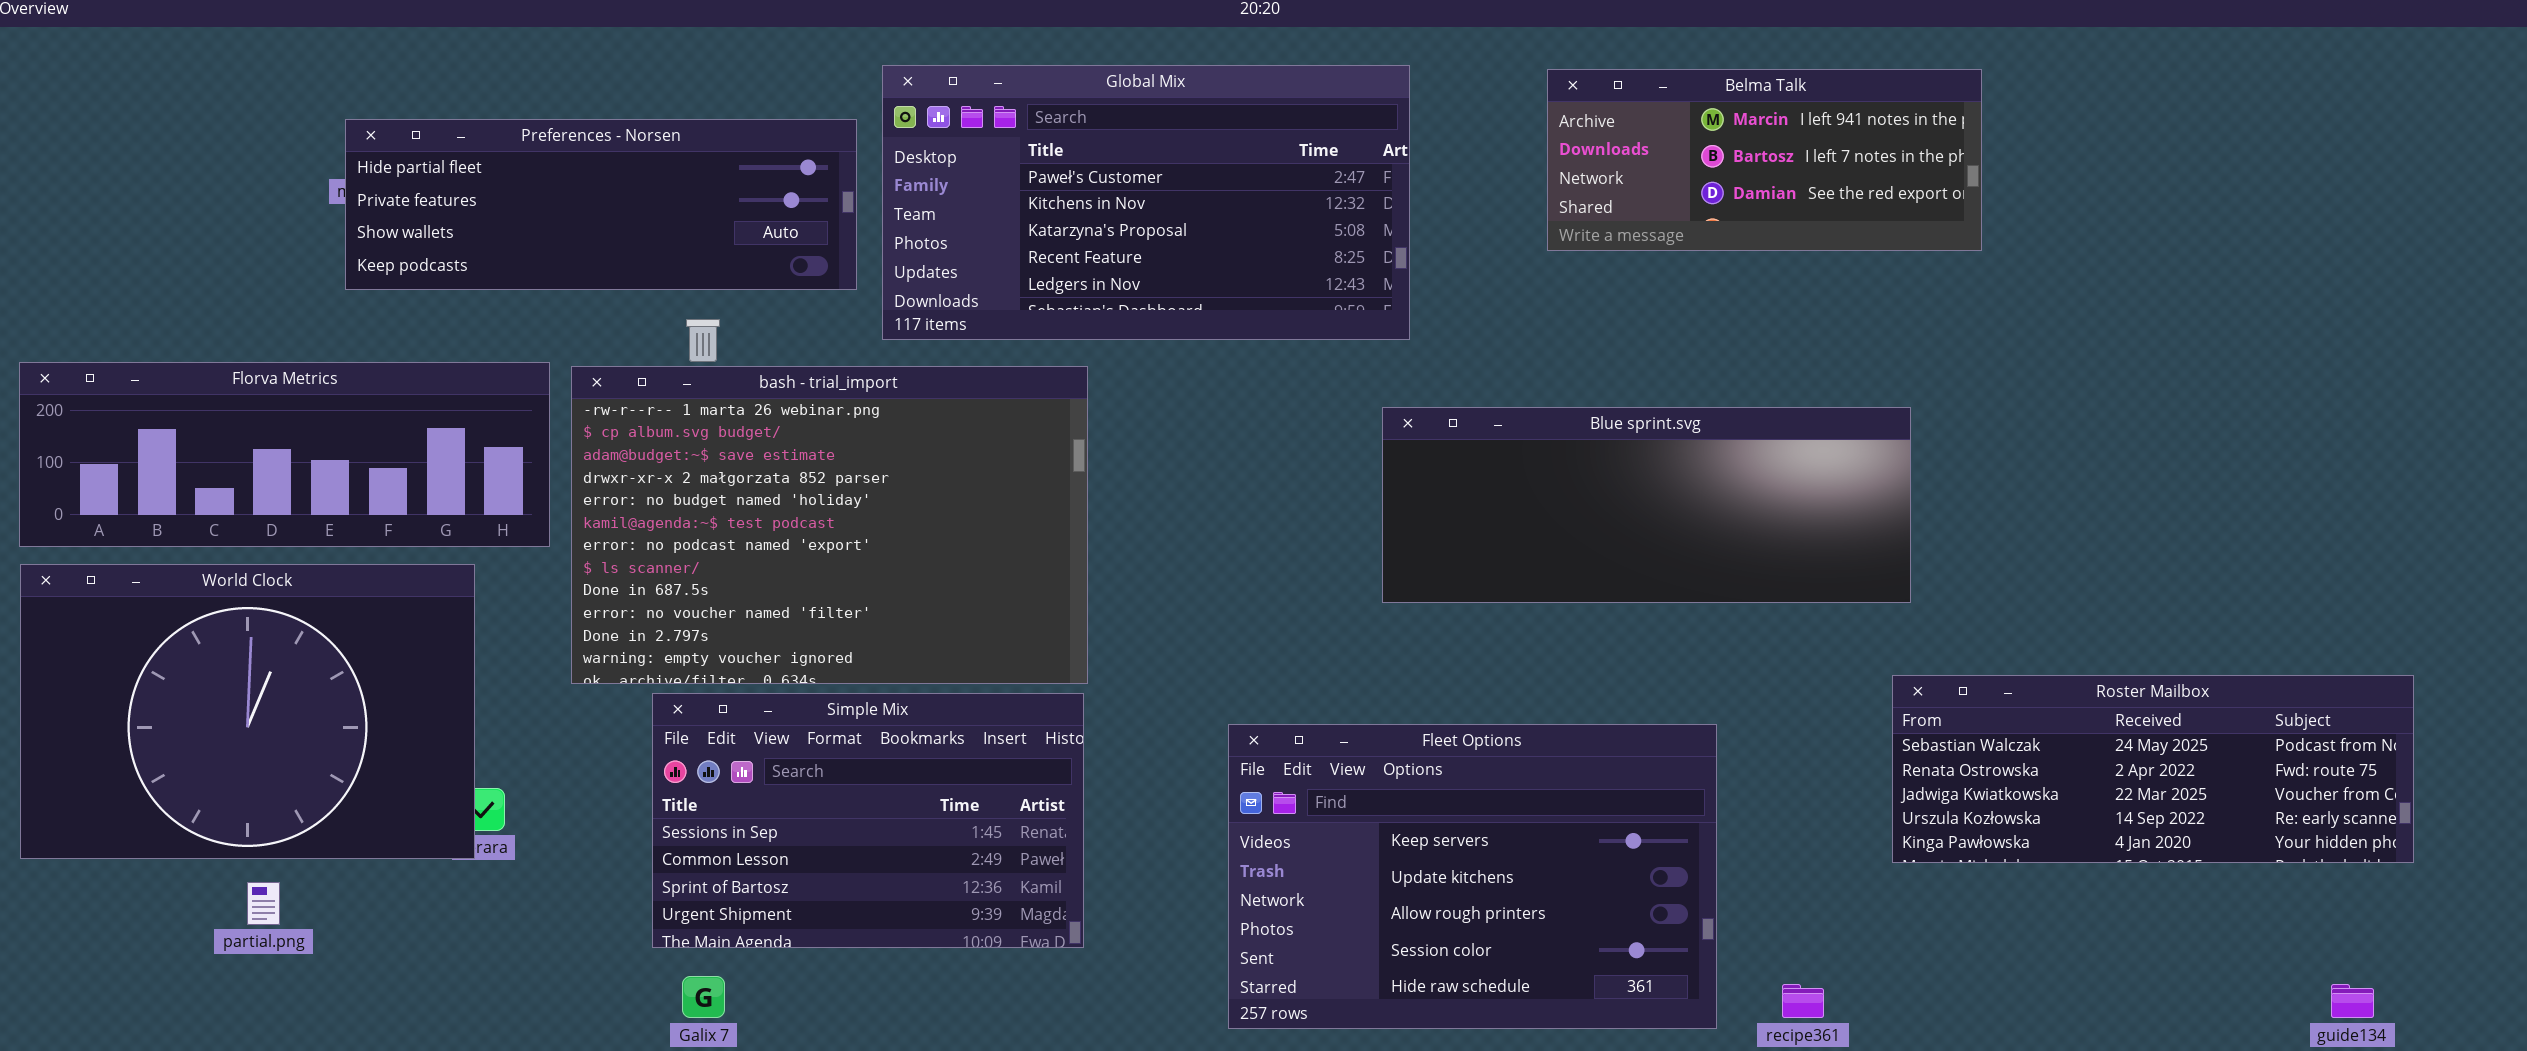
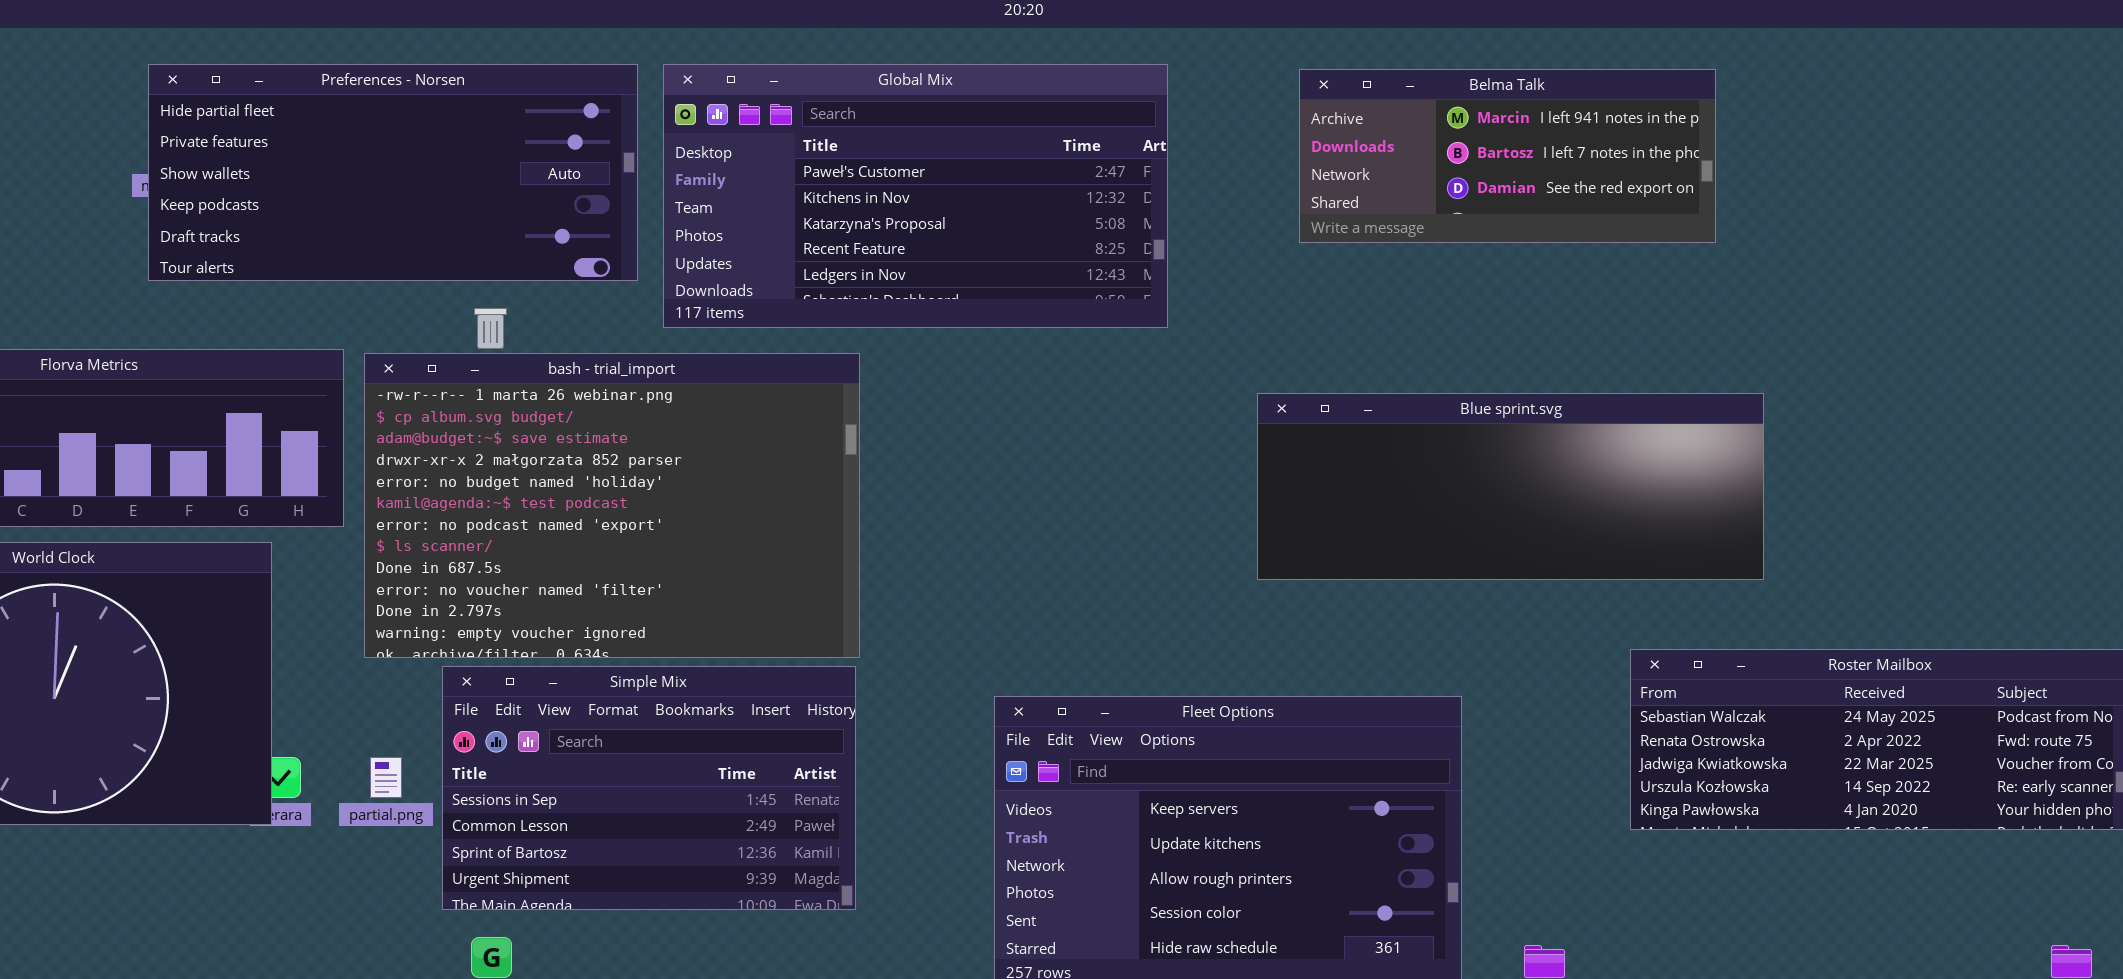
Preferences - Norsen: [345,119,857,290] -> [148,64,638,281], resized
Blue sprint.svg: [1382,407,1911,603] -> [1257,393,1764,580], moved
partial.png: [247,882,280,925] -> [370,757,402,798], moved

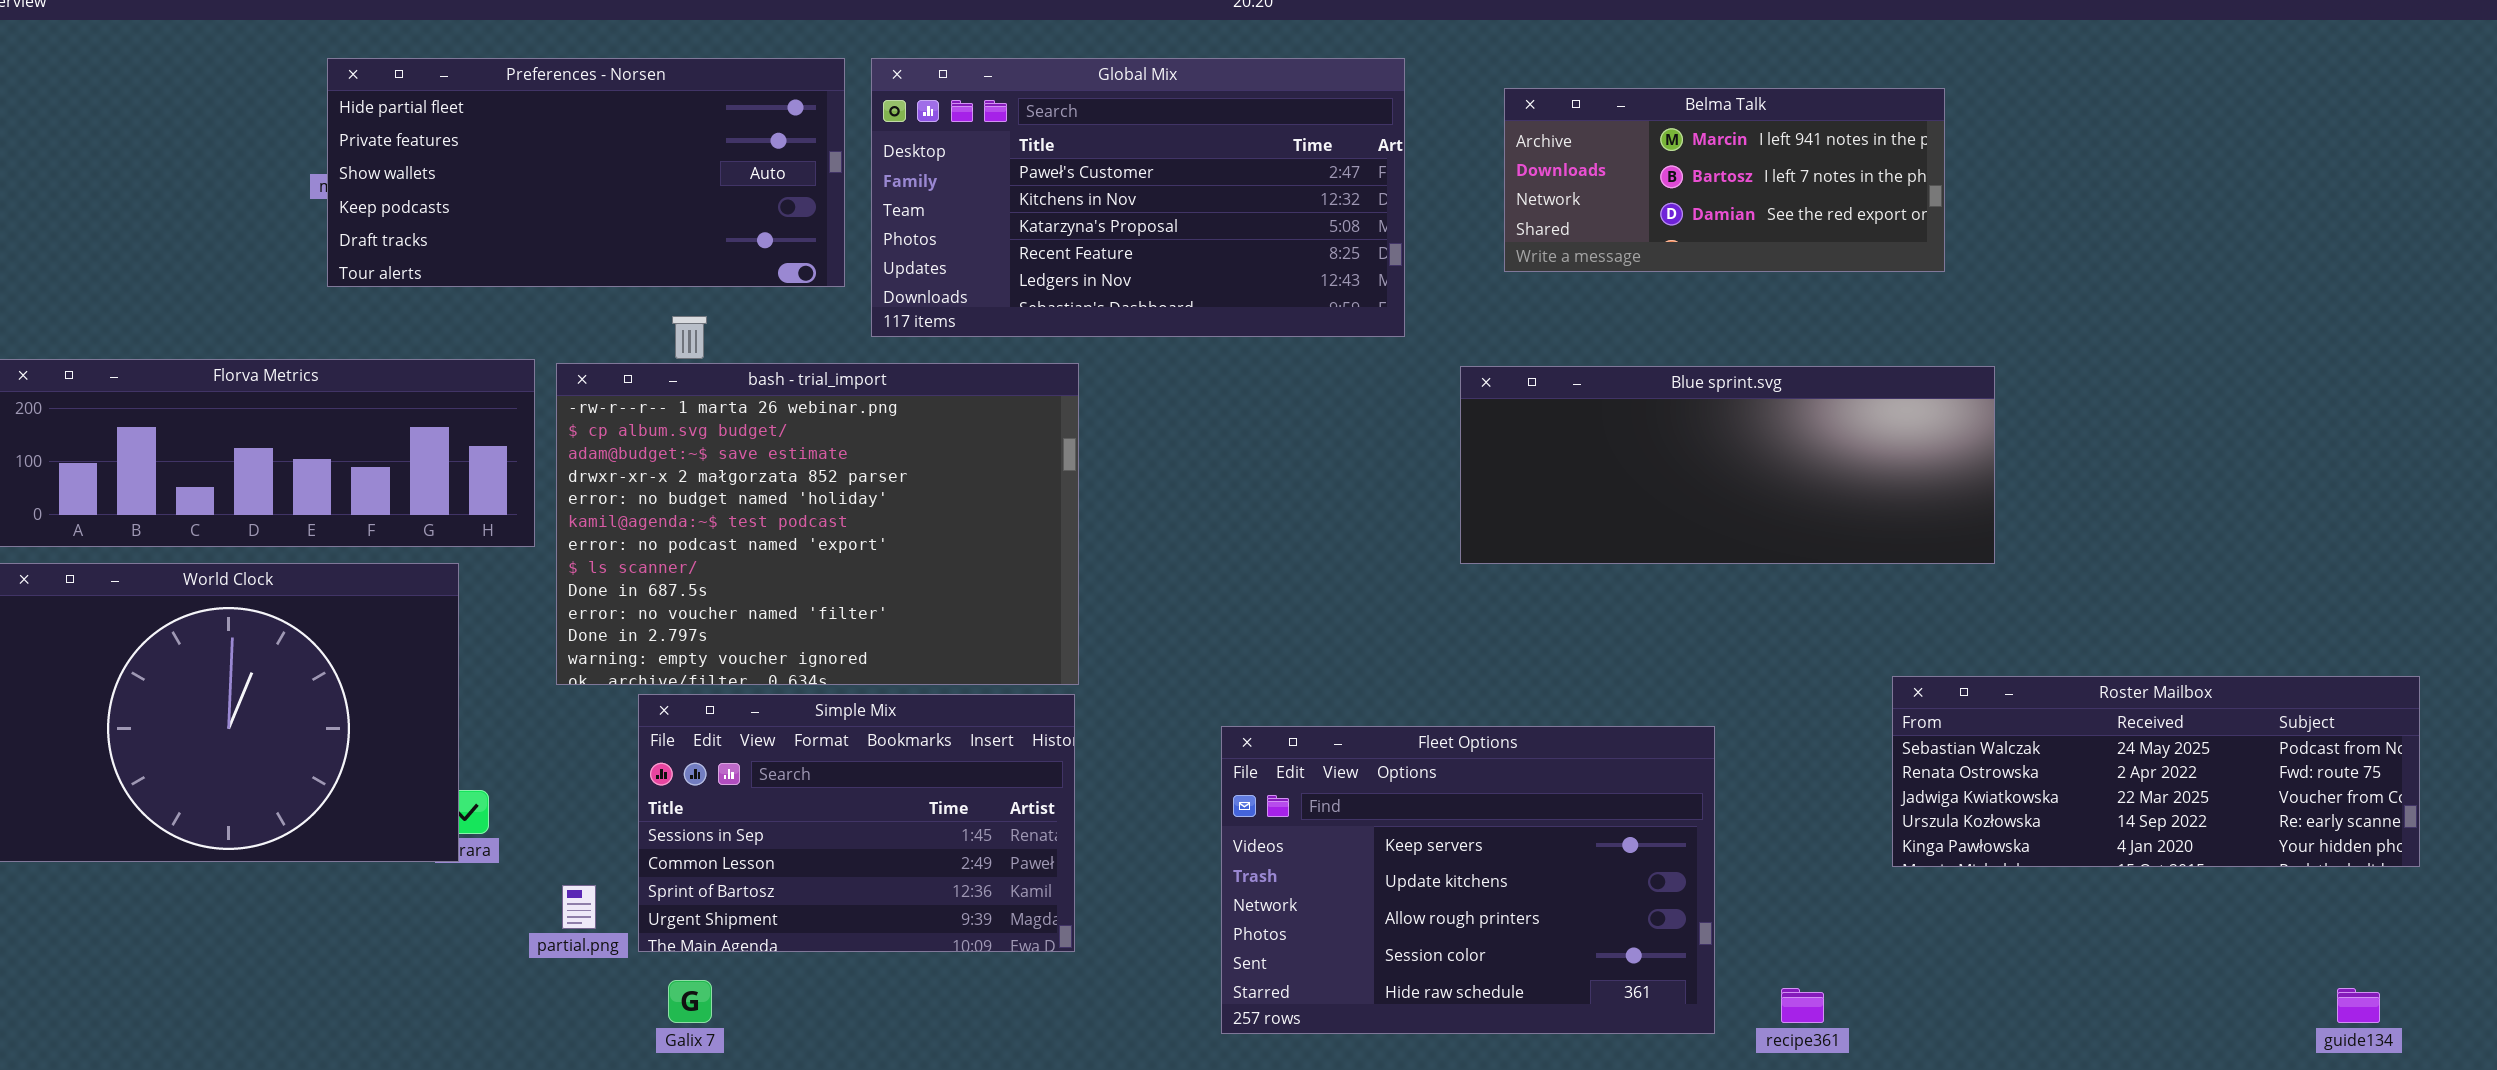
Belma Talk: [1299,69,1716,243] -> [1504,88,1945,272], moved
Blue sprint.svg: [1257,393,1764,580] -> [1460,366,1995,564], moved
partial.png: [370,757,402,798] -> [562,885,596,929], moved

